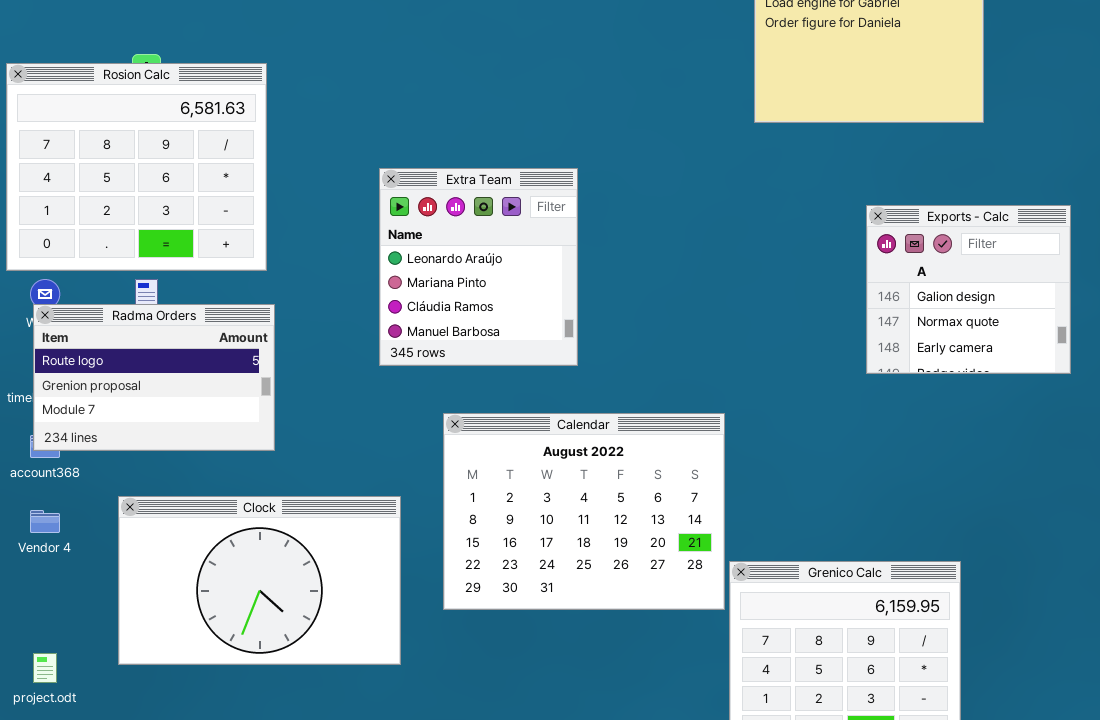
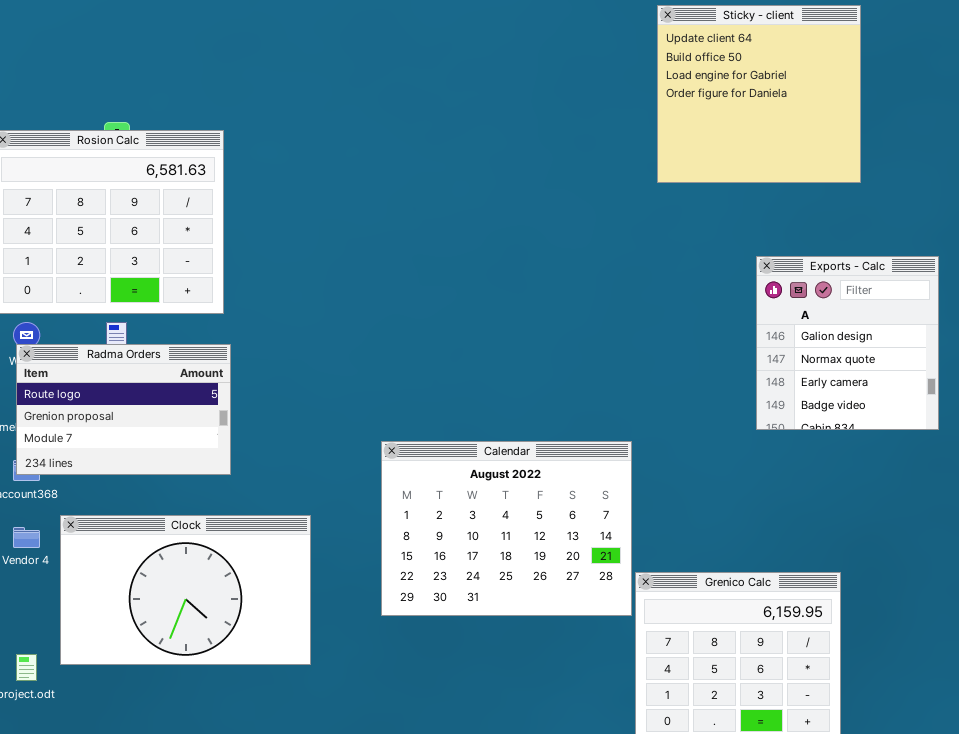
Extra Team: [379,168,578,366] -> none, closed
Exports - Calc: [866,205,1071,374] -> [756,256,939,430], resized
Clock: [118,496,401,665] -> [60,515,311,665], moved

